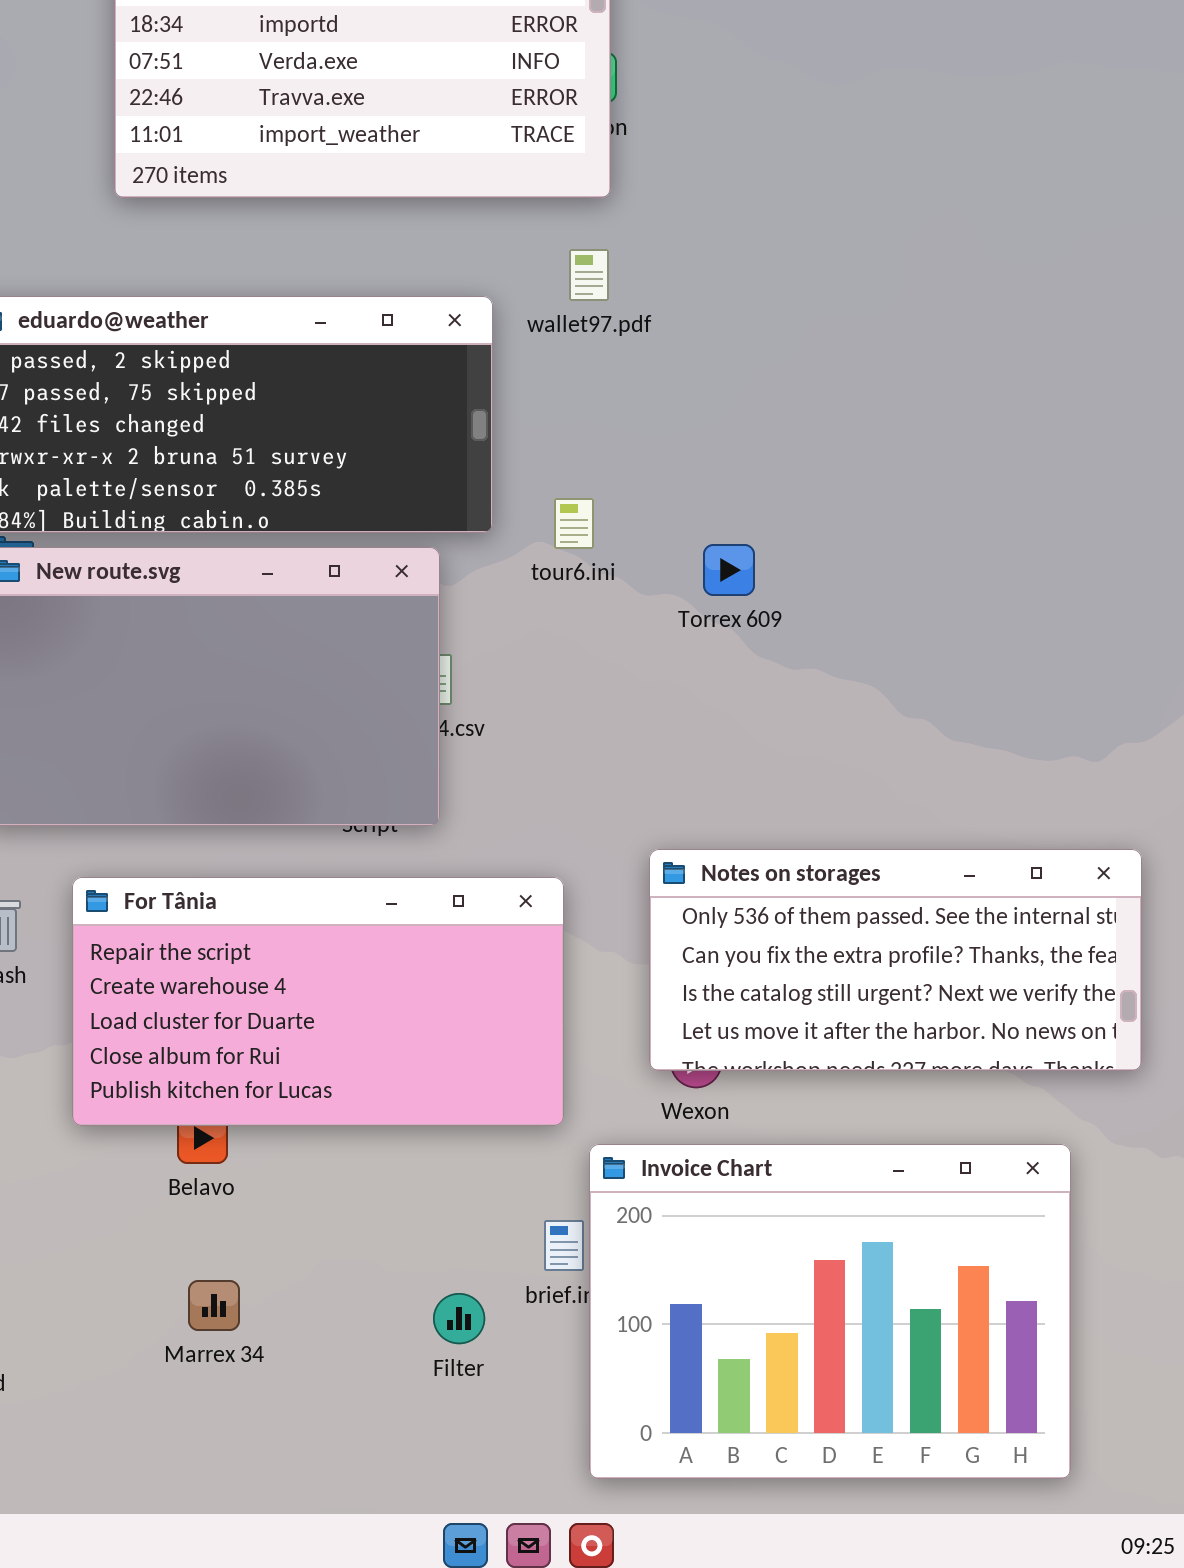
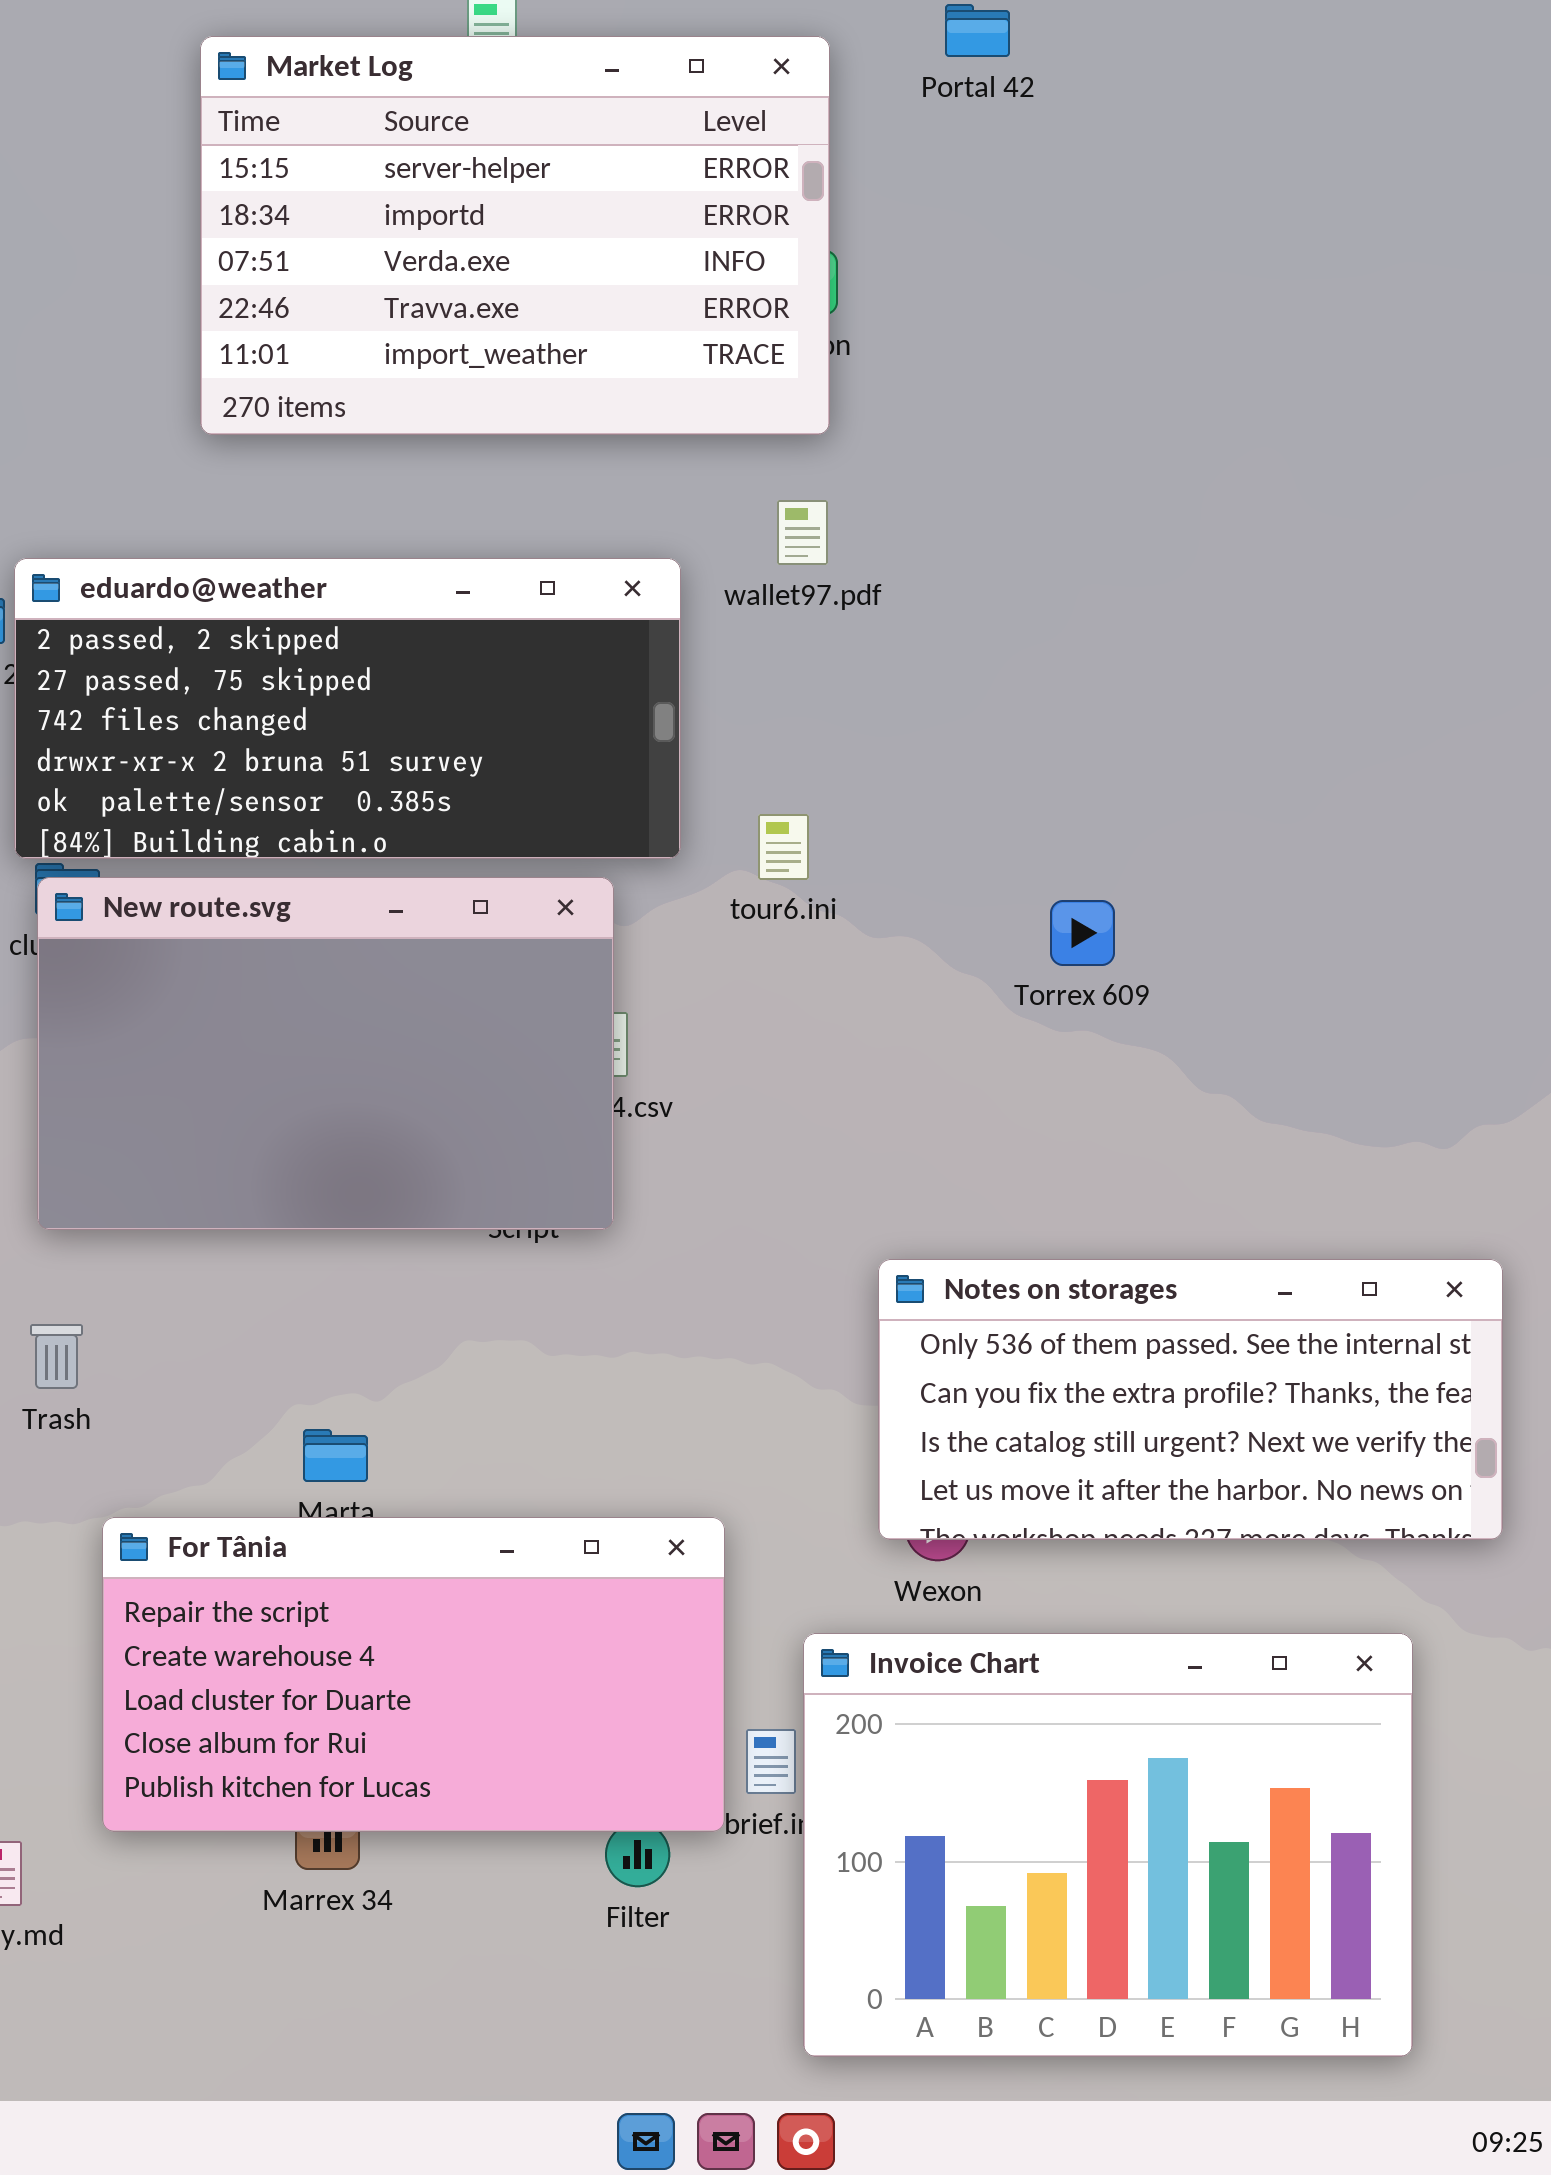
Torrex 609: [703,544,755,596] -> [1050,900,1115,966], moved
For Tânia: [72,877,564,1126] -> [102,1517,725,1832], moved

